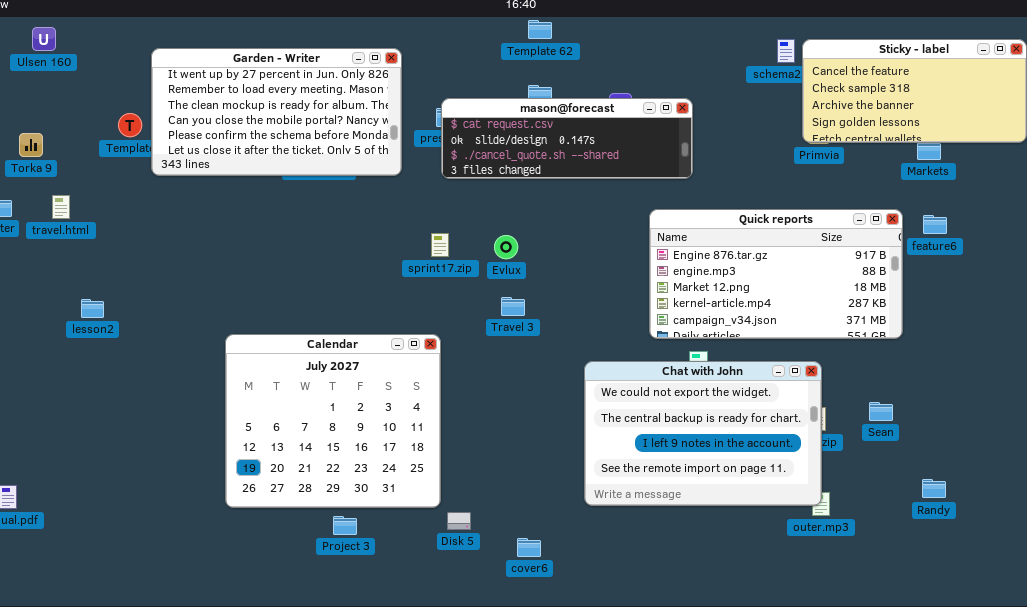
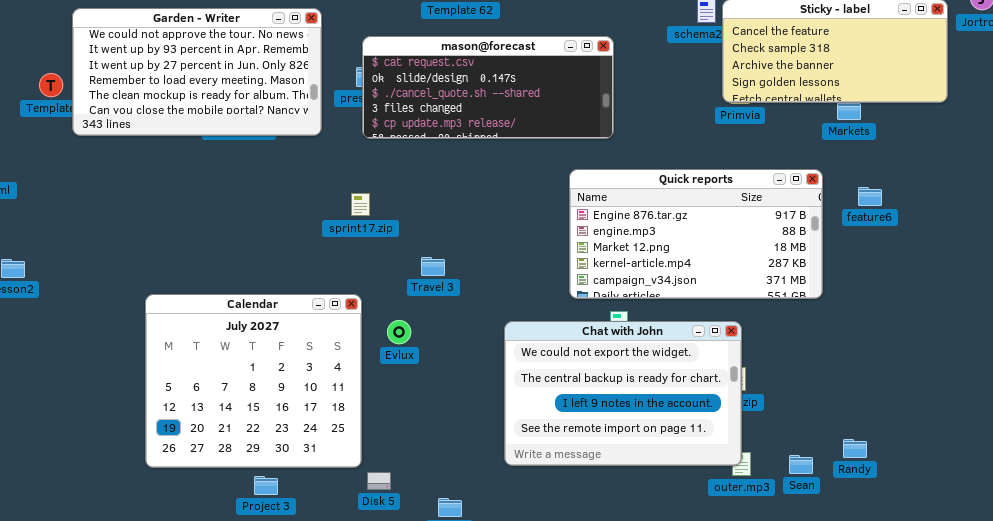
Garden - Writer: [151,48,402,176] -> [72,8,322,136], scrolled up 2 rows
mason@forecast: [441,98,693,179] -> [362,36,614,139], resized
feature6: [923,215,947,234] -> [858,187,882,206], moved
Evlux: [494,235,518,259] -> [387,320,411,344], moved
Sean: [869,402,893,421] -> [789,455,813,474], moved

